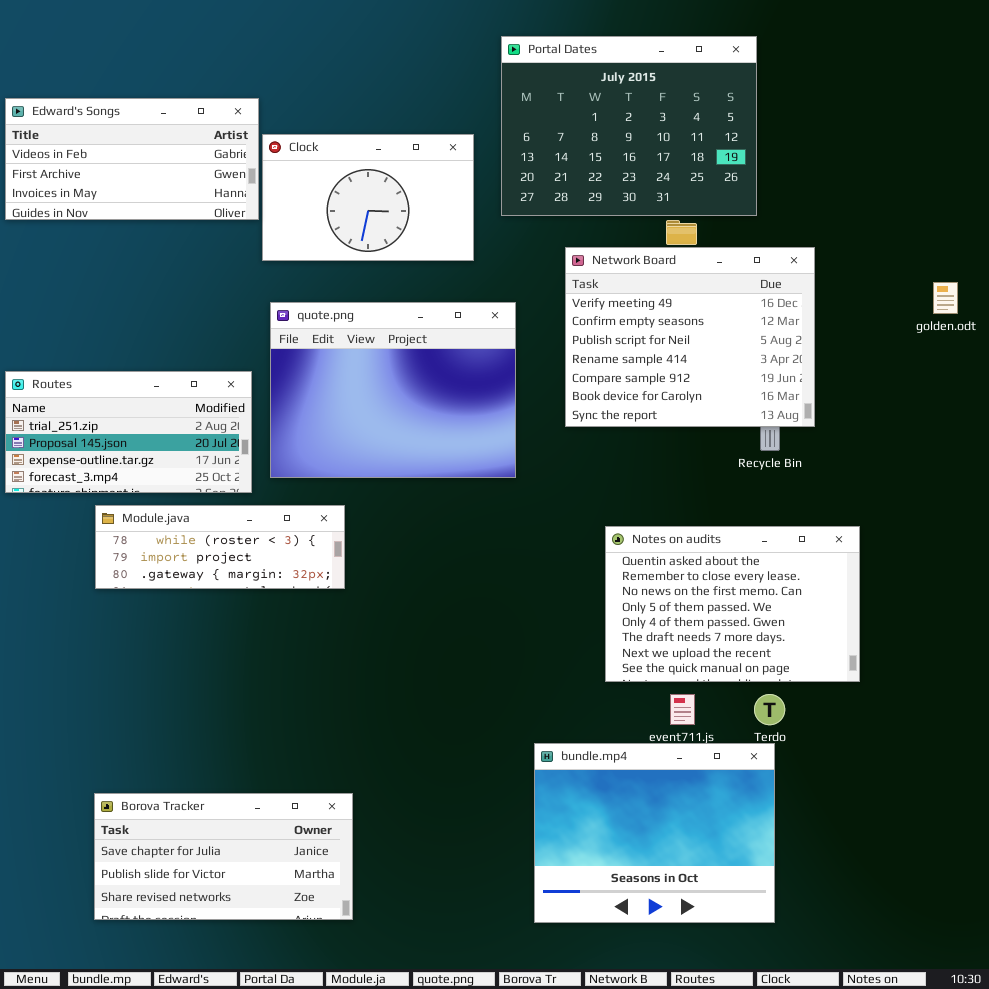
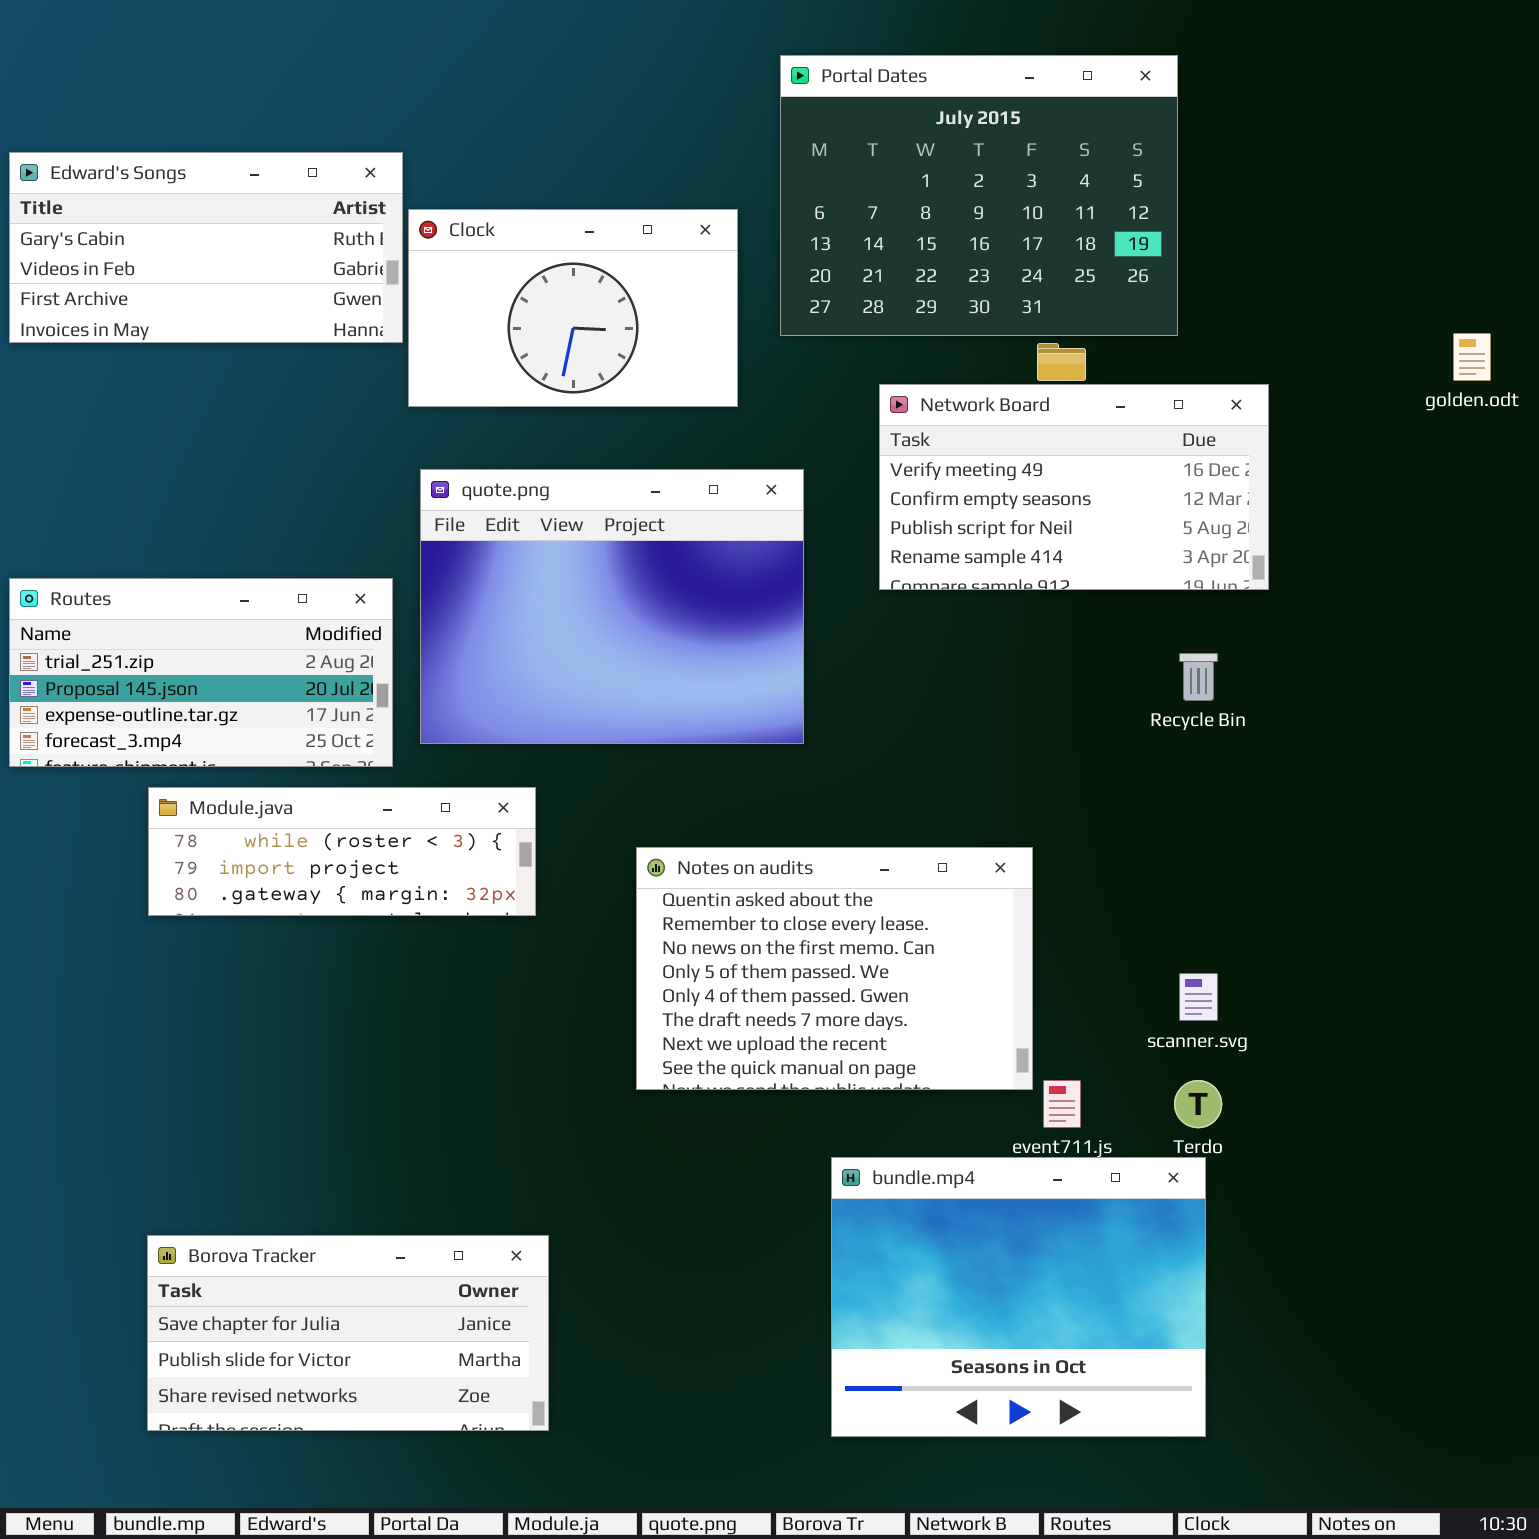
Edward's Songs: [5,98,259,220] -> [9,152,403,343], scrolled up 1 row
Network Board: [565,247,815,427] -> [879,384,1269,590], resized
golden.odt: [933,282,958,314] -> [1453,333,1491,381], moved
Notes on audits: [605,526,860,682] -> [636,847,1033,1090], moved

